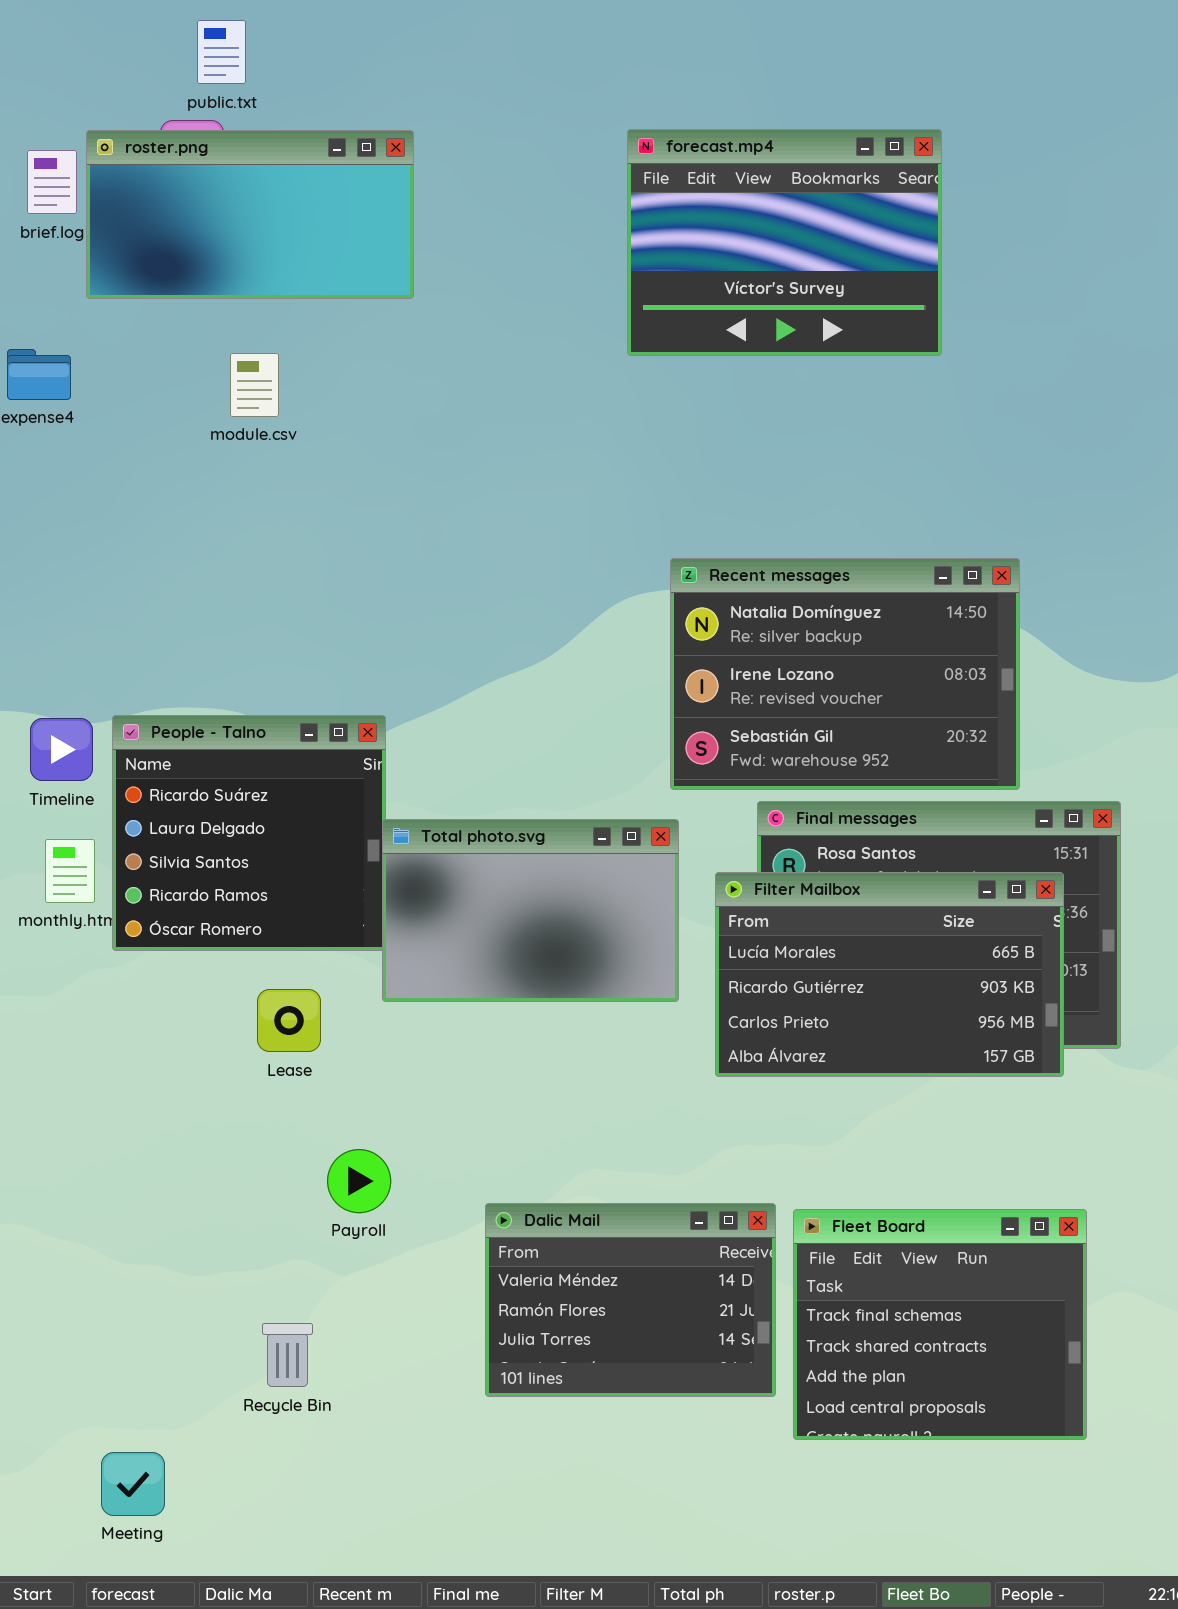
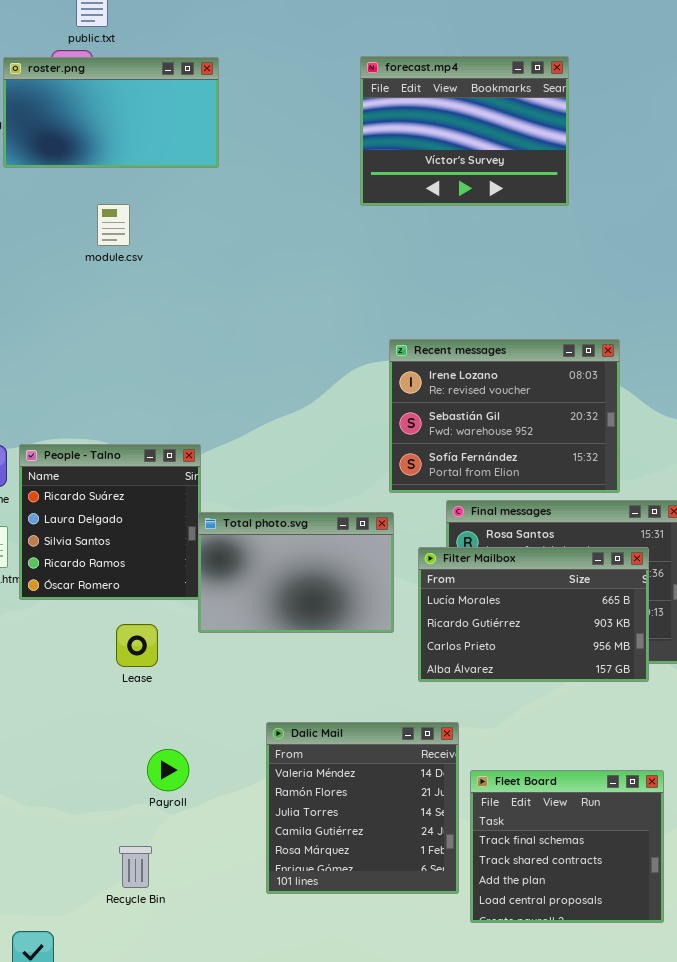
Recent messages: [670,558,1020,790] -> [389,339,620,493], scrolled down 1 row
Payroll: [327,1149,391,1213] -> [147,749,189,791], moved
Dalic Mail: [485,1203,776,1397] -> [266,722,459,894], resized

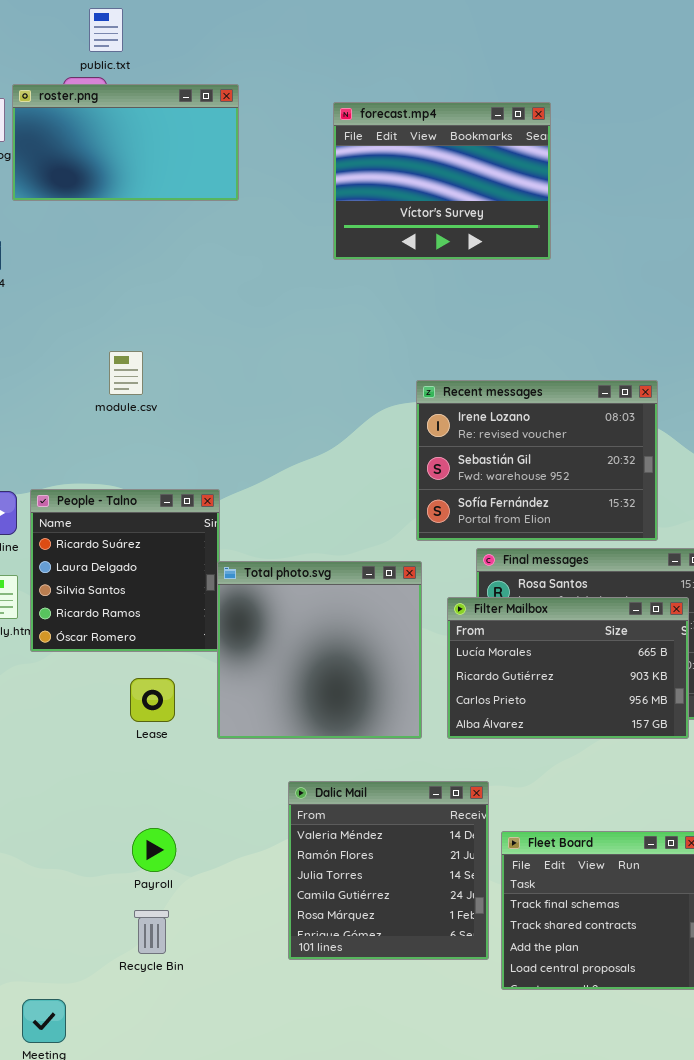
forecast.mp4: [360,56,569,206] -> [333,102,551,260], moved
module.csv: [97,204,130,246] -> [109,351,143,395], moved
Total photo.svg: [198,512,394,633] -> [217,561,422,739], resized
Payroll: [147,749,189,791] -> [132,828,176,872], moved

